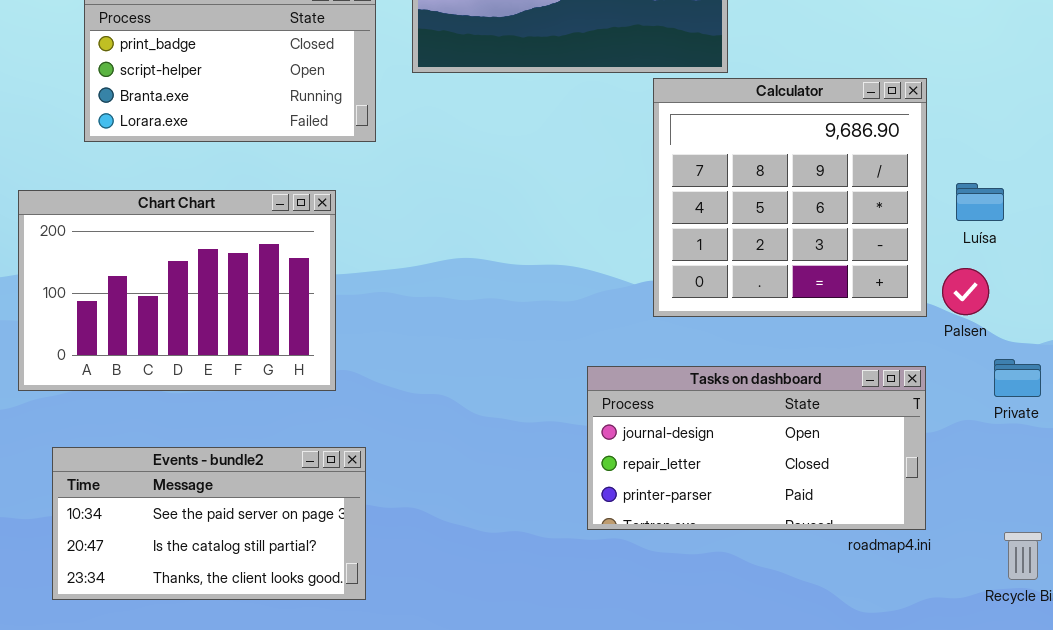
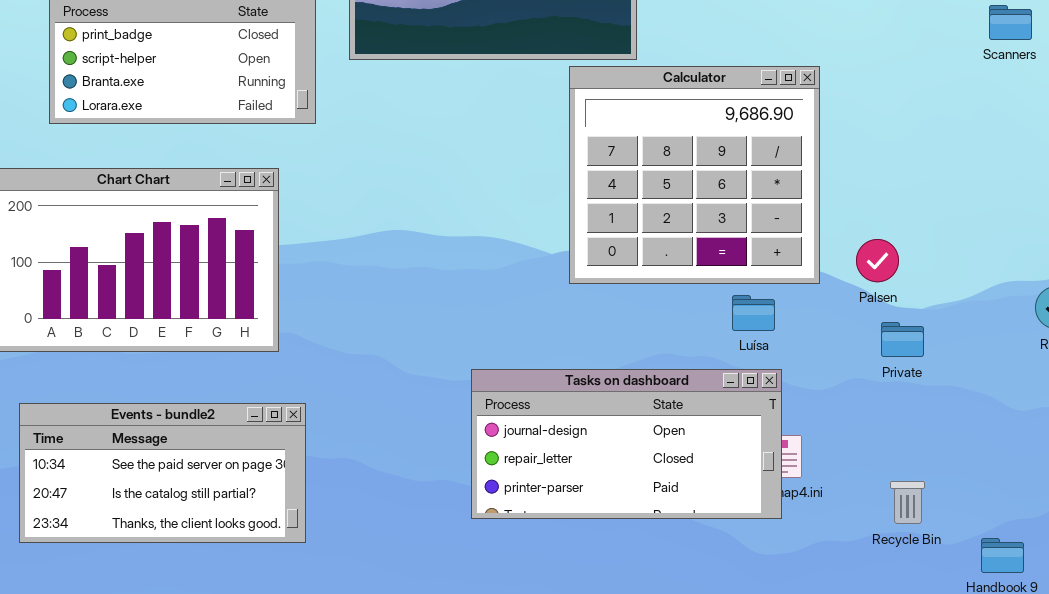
Luísa: [956,183,1004,221] -> [732,295,775,331], moved
Palsen: [942,268,989,315] -> [856,239,899,282], moved
Tasks on dashboard: [587,366,926,530] -> [471,369,782,519], moved

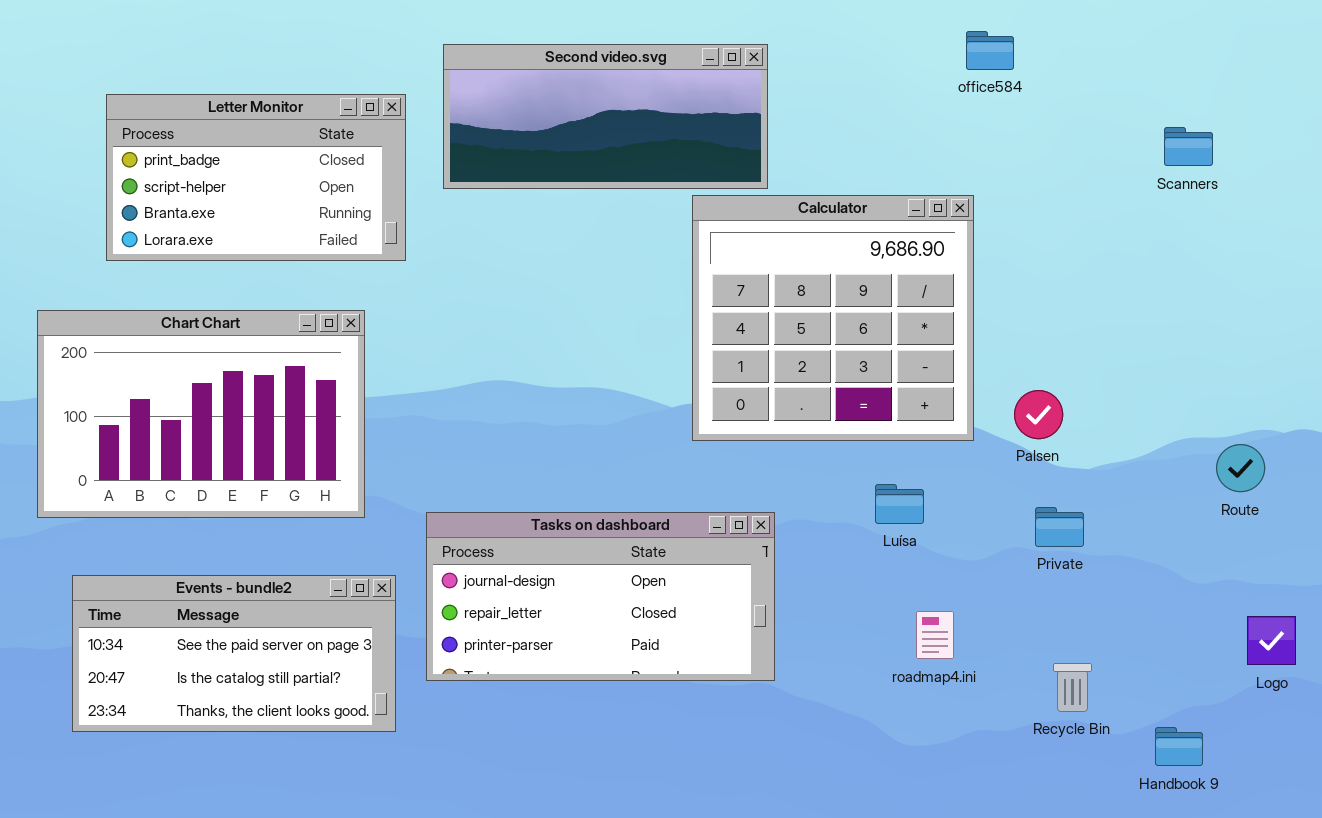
Luísa: [732,295,775,331] -> [875,484,924,524], moved
Private: [881,322,924,357] -> [1035,507,1084,547], moved
Tasks on dashboard: [471,369,782,519] -> [426,512,775,681], moved

